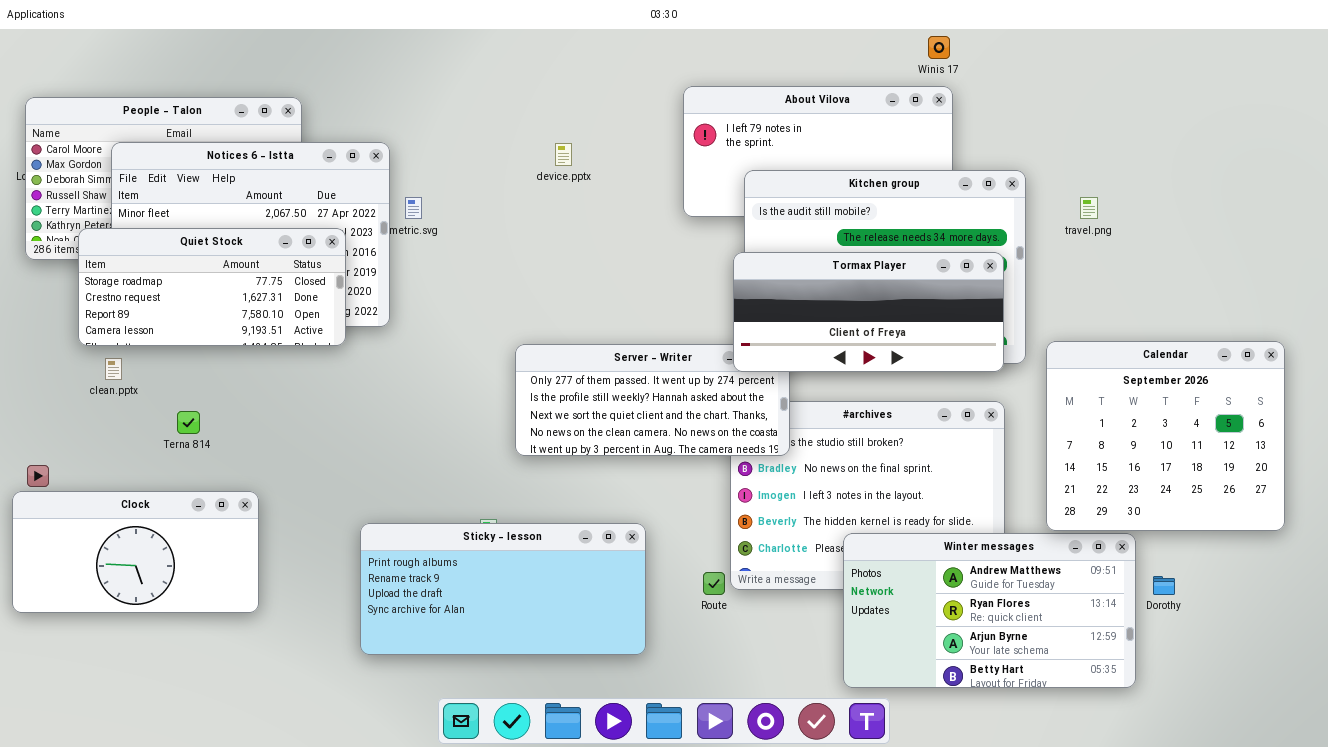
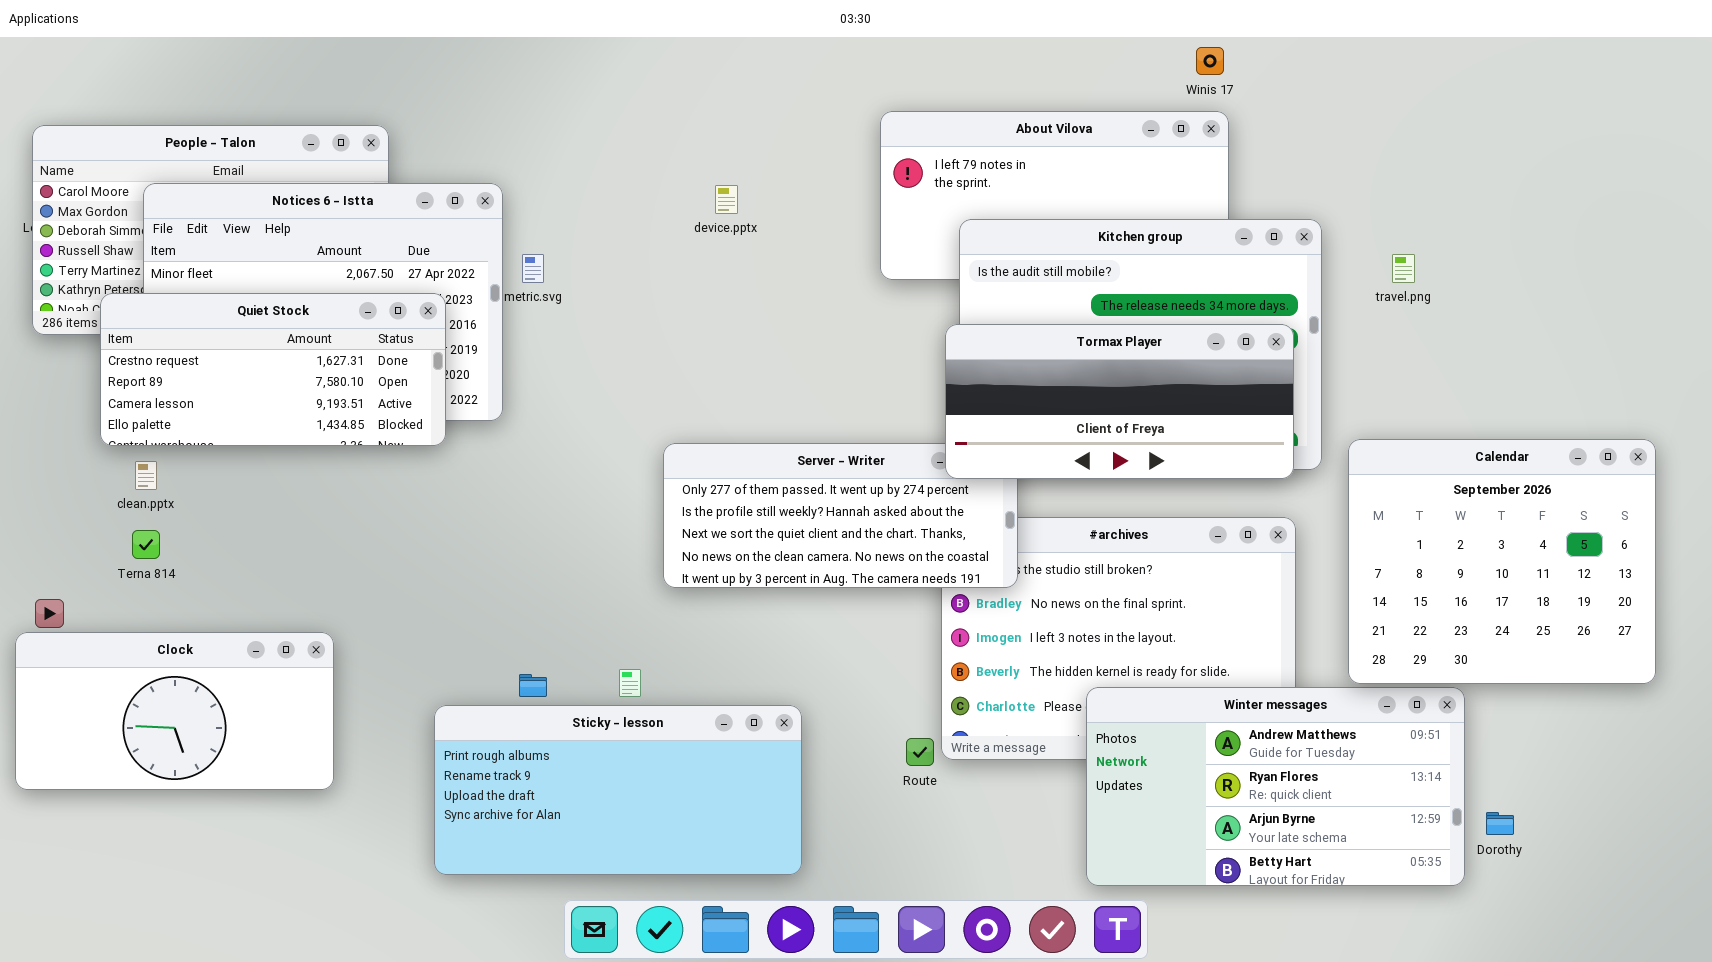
Quiet Stock: [78,228,346,346] -> [100,293,446,446], scrolled down 1 row
Terna 814: [177,411,200,434] -> [132,530,160,559], moved
Sticky - lesson: [360,523,646,655] -> [434,705,802,875], moved
Dorothy: [1153,576,1175,595] -> [1486,812,1514,835], moved

